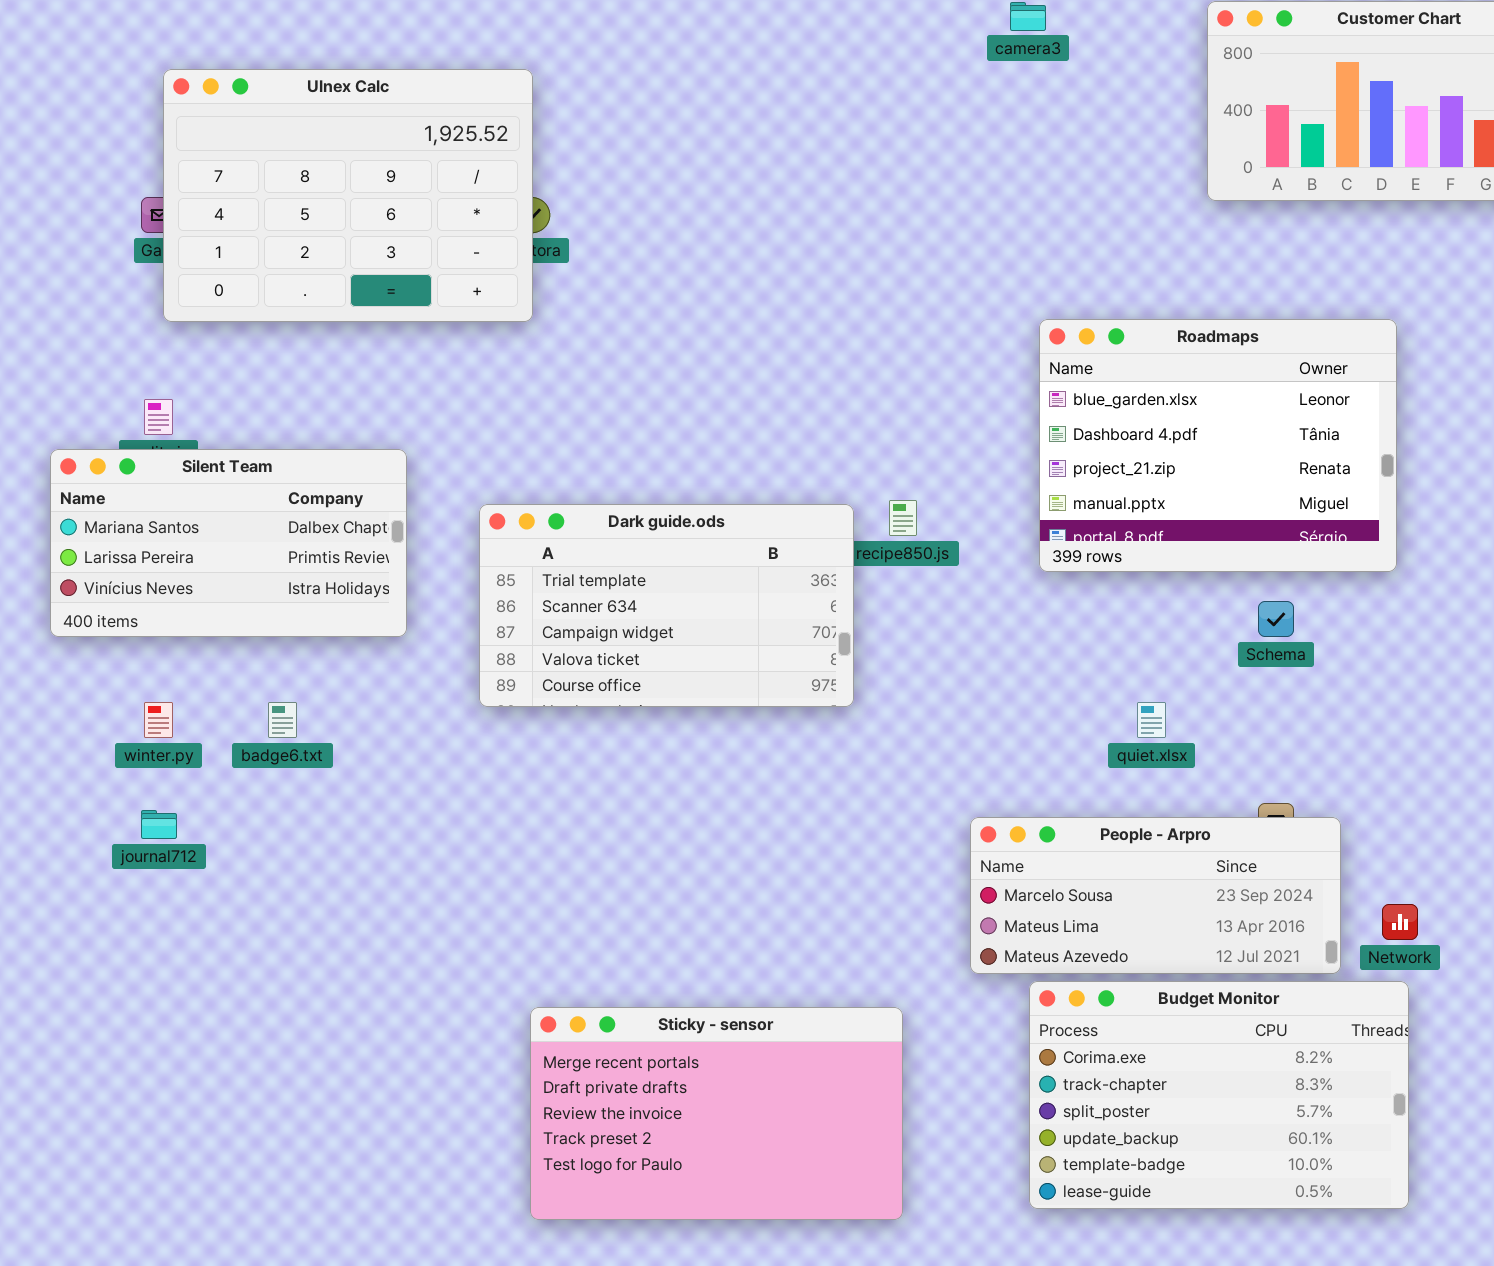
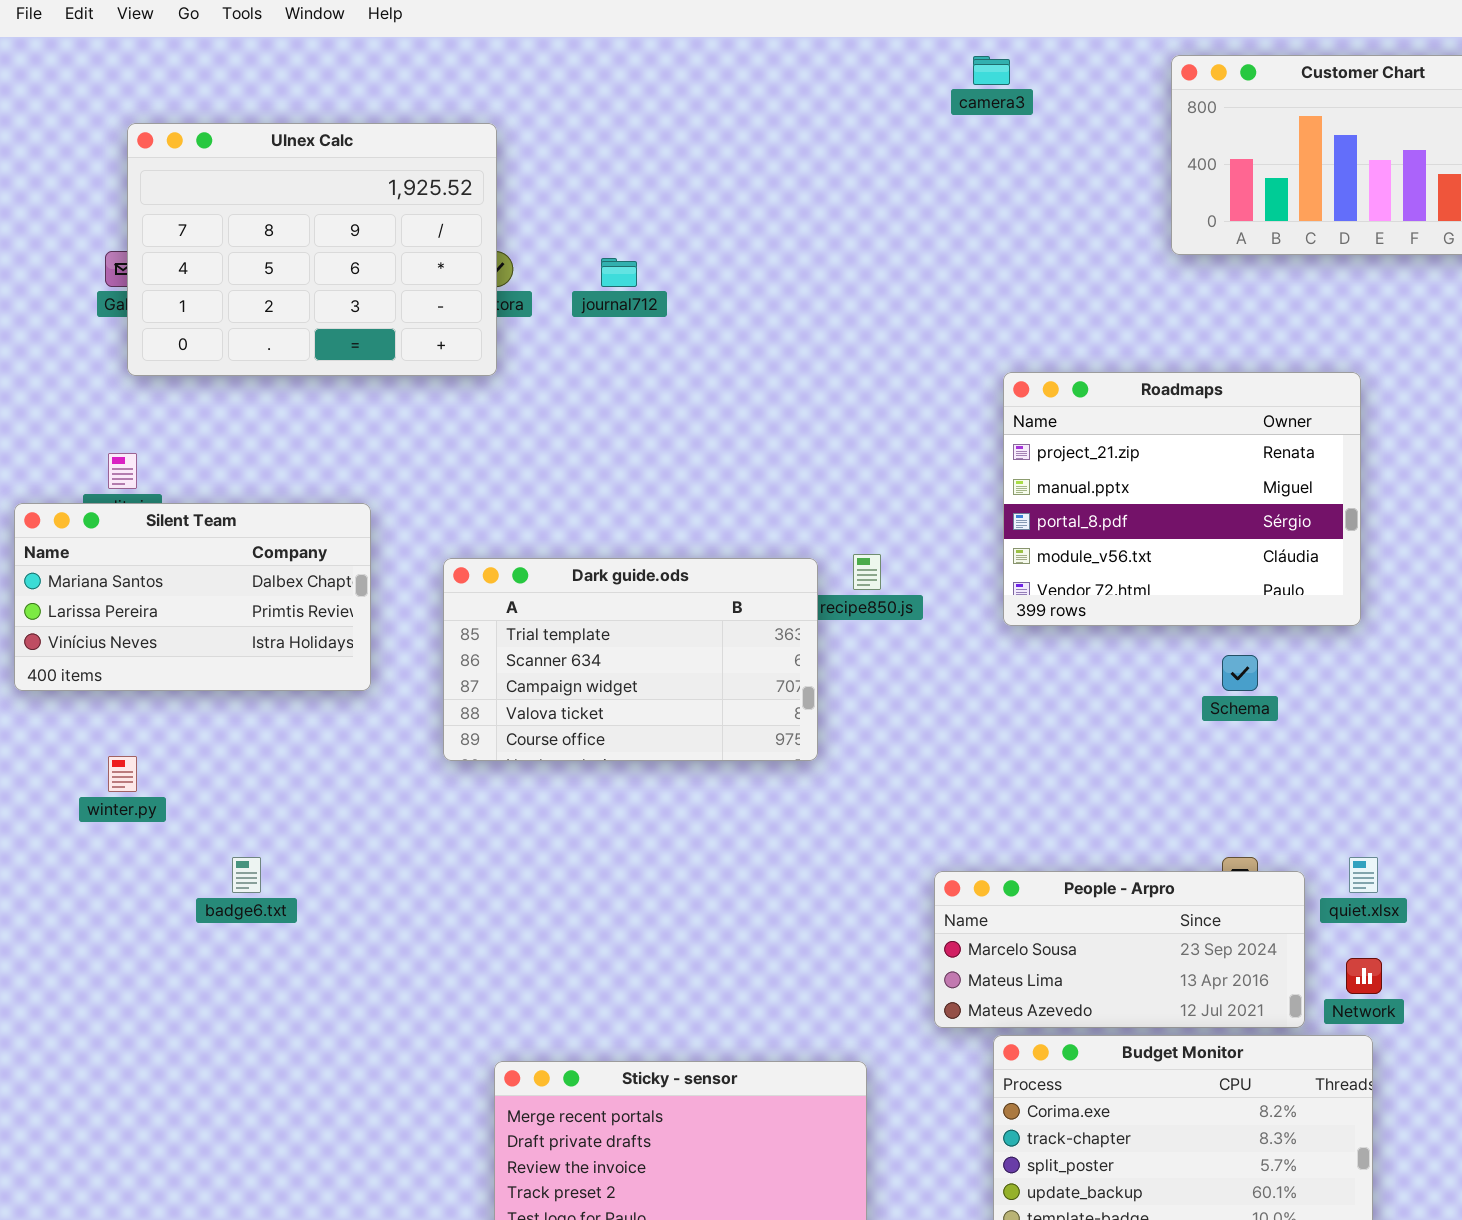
Roadmaps: [1039,319,1397,572] -> [1003,372,1361,626], scrolled down 2 rows
badge6.txt: [268,702,297,738] -> [232,857,261,893], moved
quiet.xlsx: [1137,702,1166,738] -> [1349,857,1378,893], moved
journal712: [141,810,177,839] -> [601,258,637,287], moved

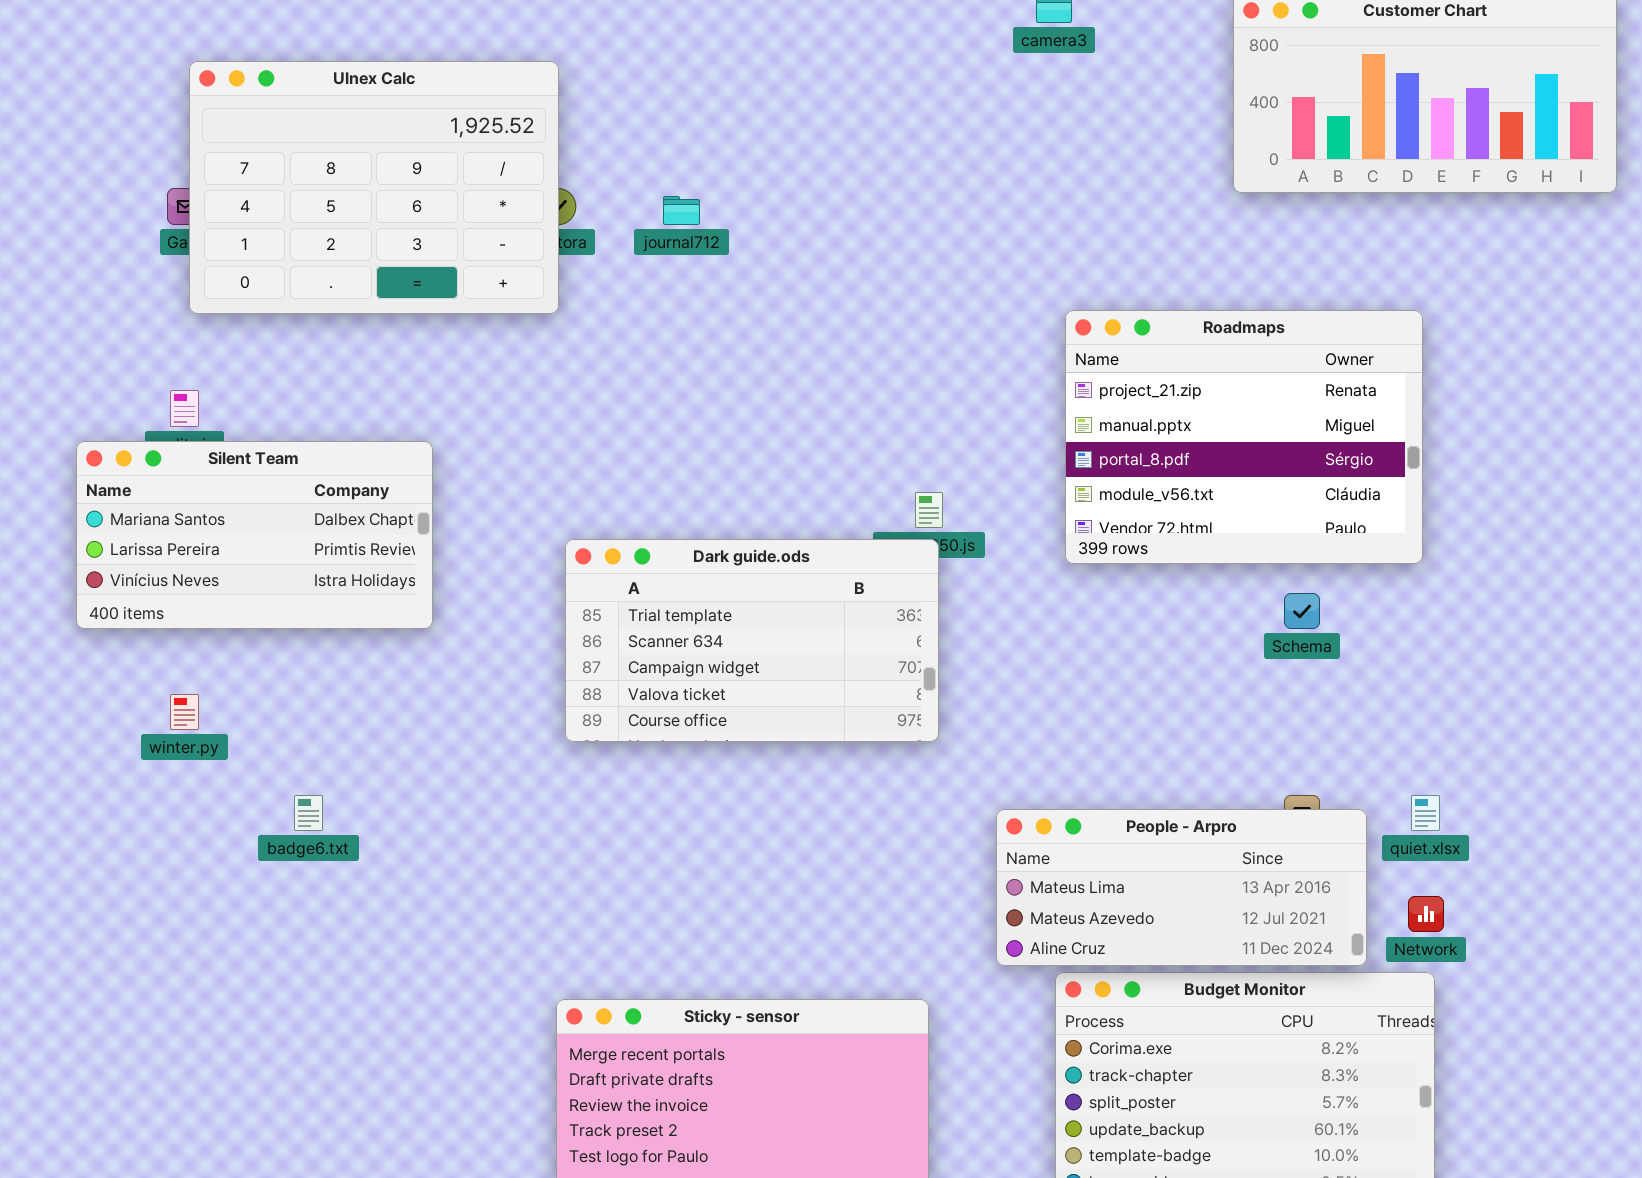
Dark guide.ods: [443,558,818,761] -> [565,539,939,742], moved
People - Arpro: [934,871,1305,1028] -> [996,809,1367,966], scrolled down 1 row

